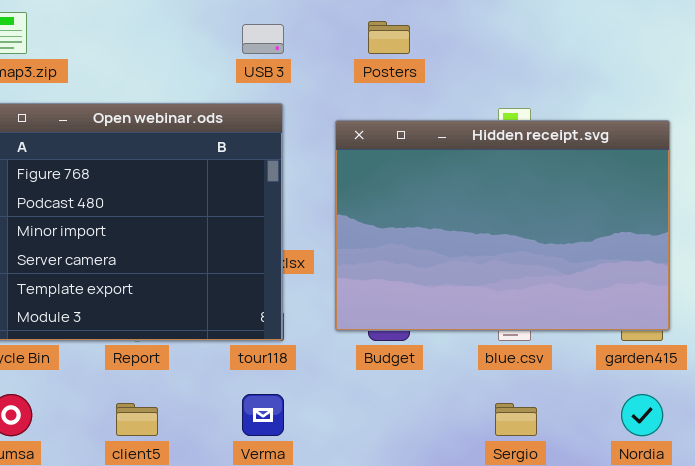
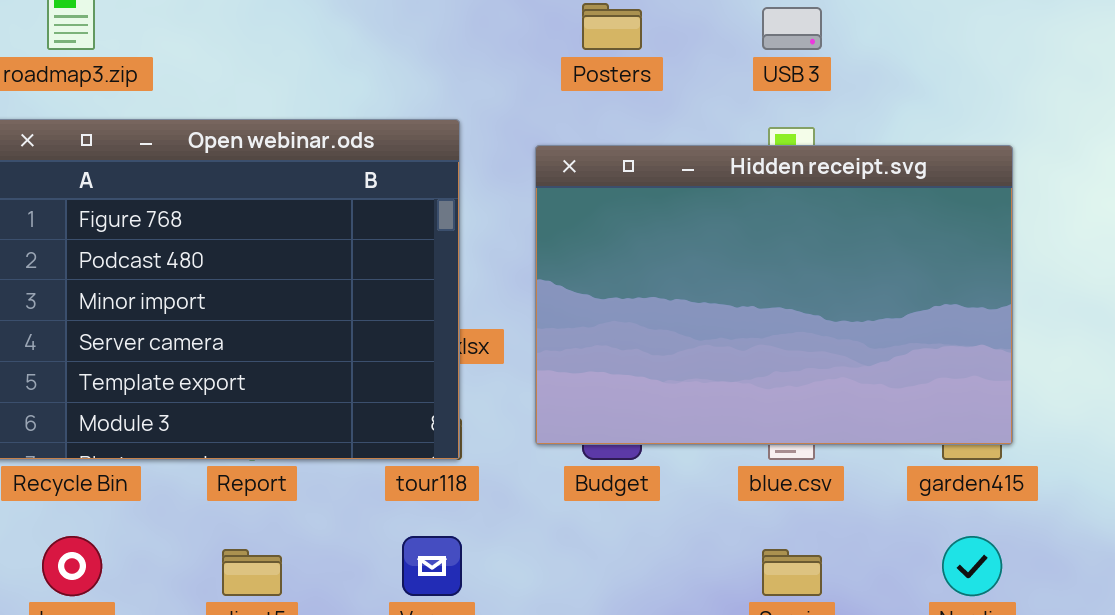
USB 3: [242,24,284,54] -> [762,7,822,50], moved

